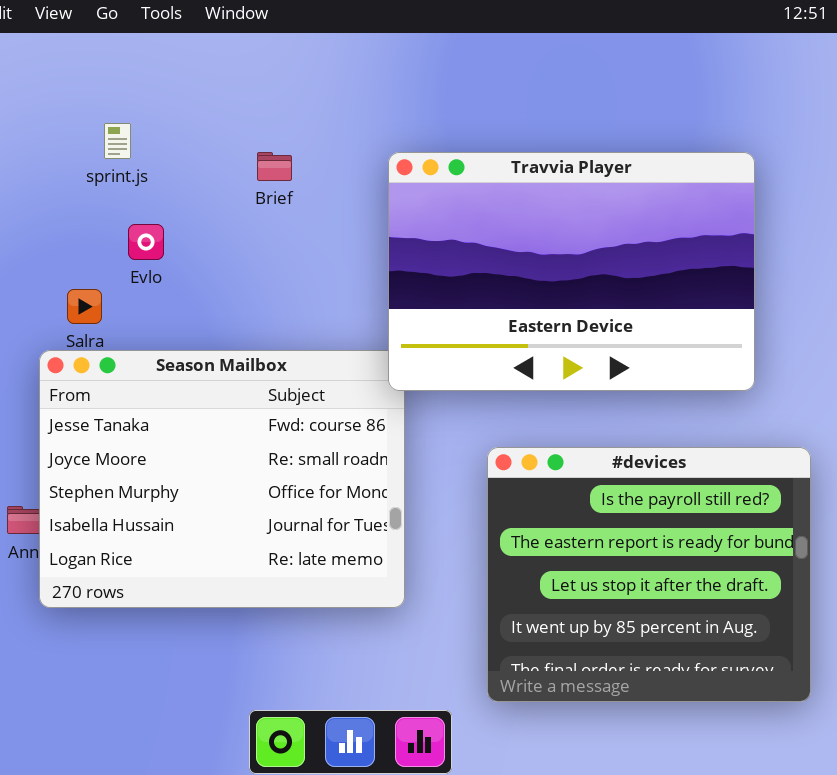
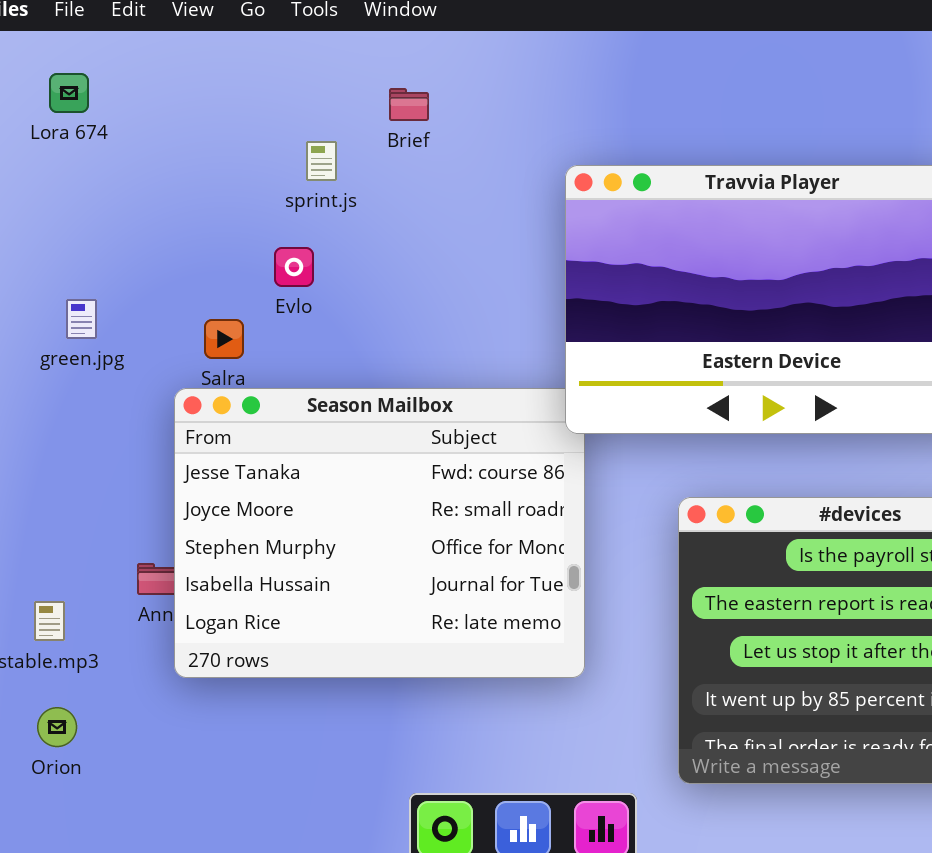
sprint.js: [104,123,131,159] -> [306,141,337,181], moved
Brief: [257,152,292,181] -> [389,88,429,121], moved

